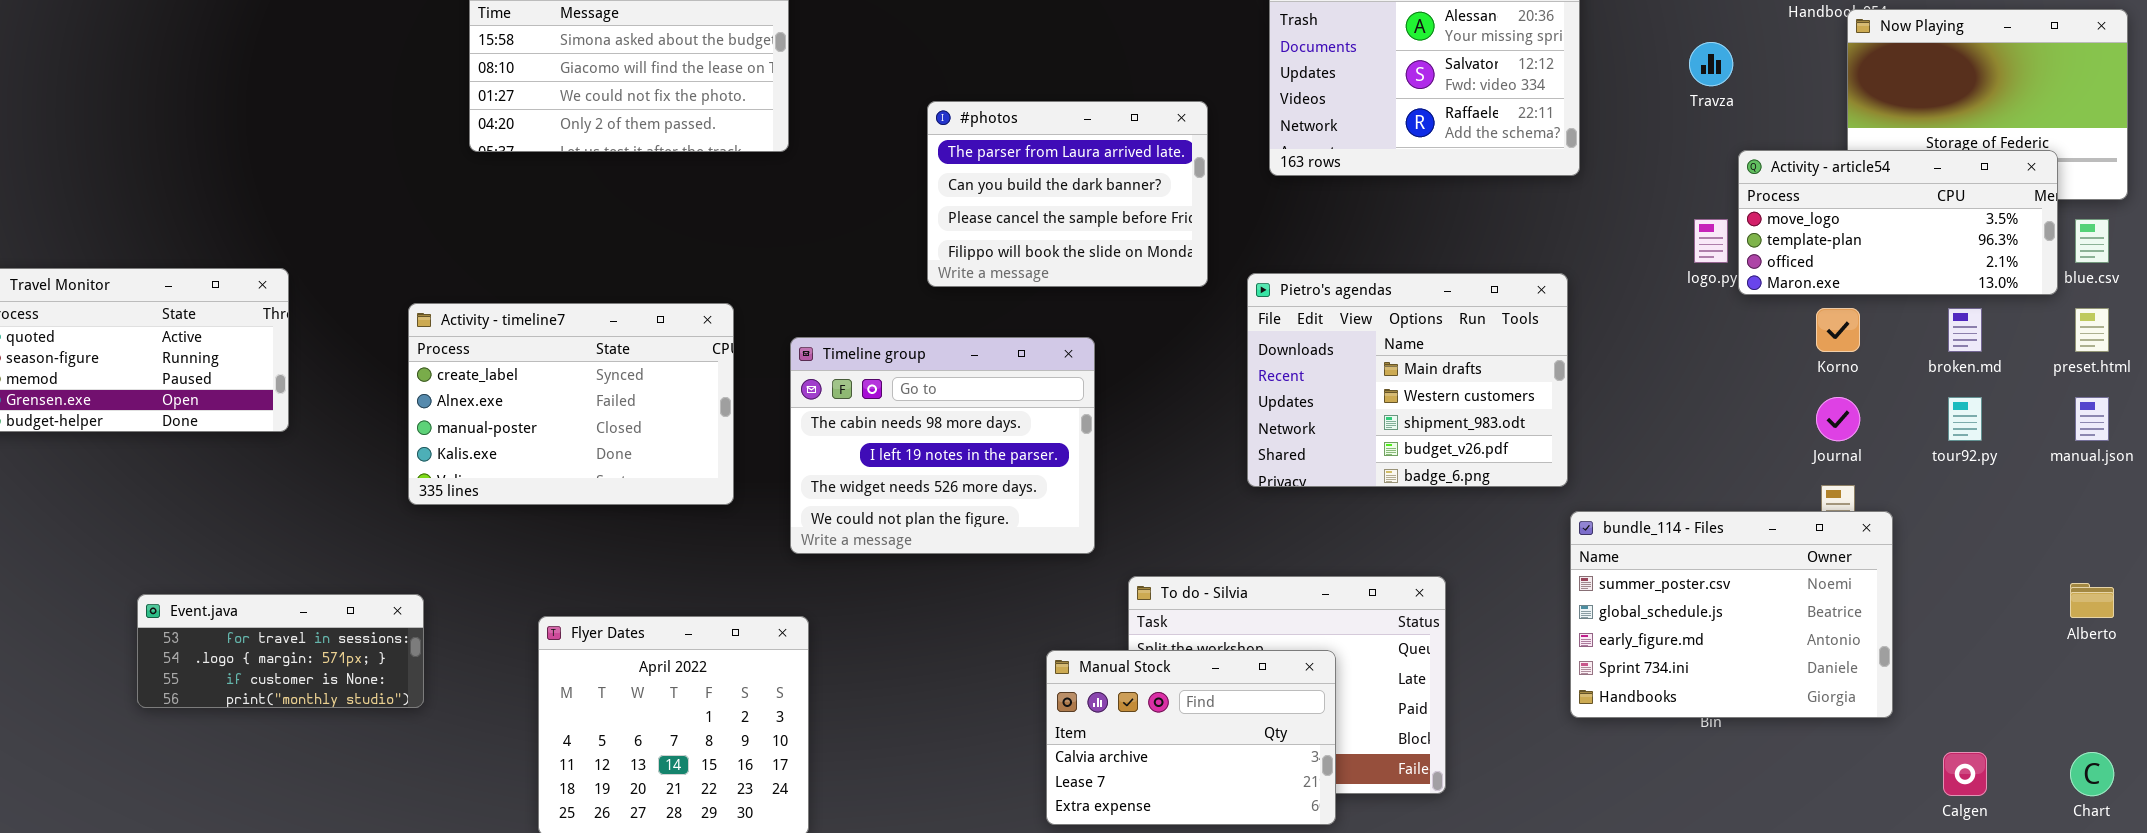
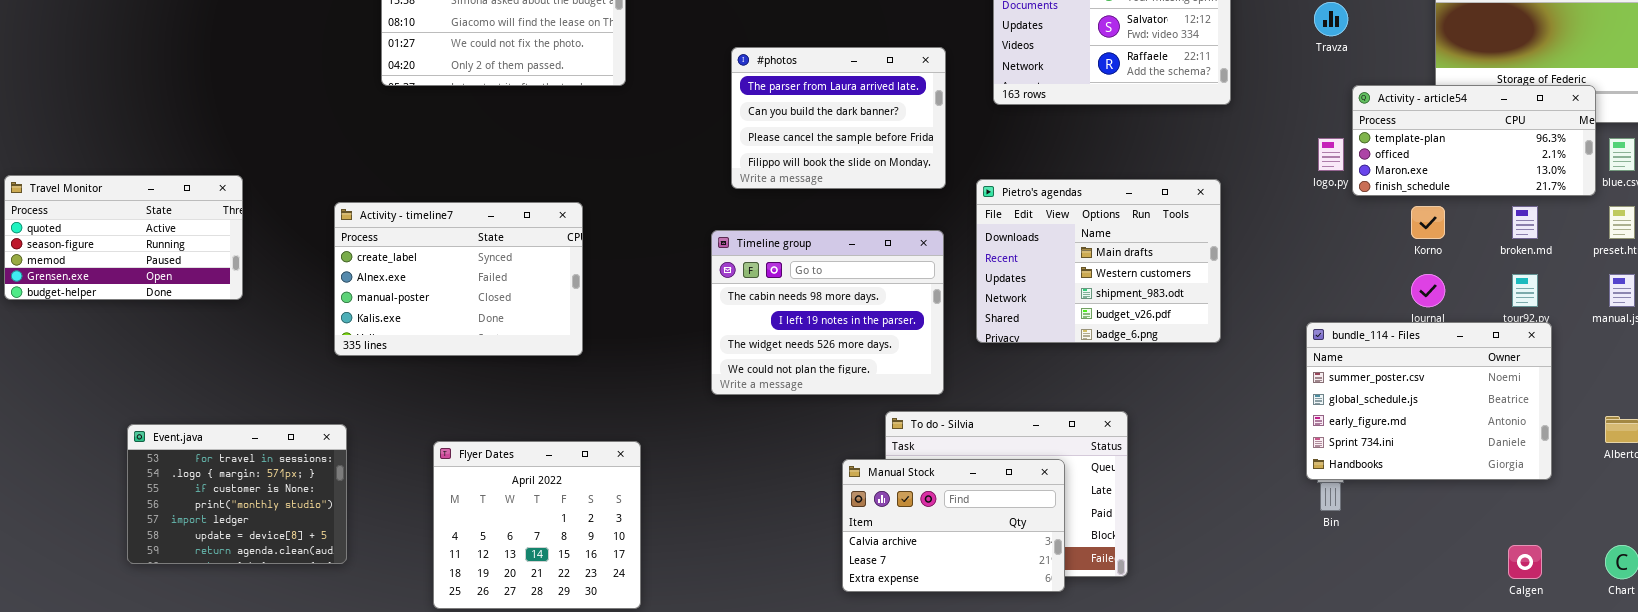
Activity - article54: [1738,150,2058,295] -> [1352,85,1596,196], scrolled down 1 row
Timeline group: [790,337,1095,554] -> [711,230,944,395], moved
bundle_114 - Files: [1570,511,1893,718] -> [1306,322,1552,480], moved
Event.java: [137,594,424,708] -> [127,424,347,564], resized
Manual Stock: [1046,650,1336,825] -> [842,459,1065,592], moved

